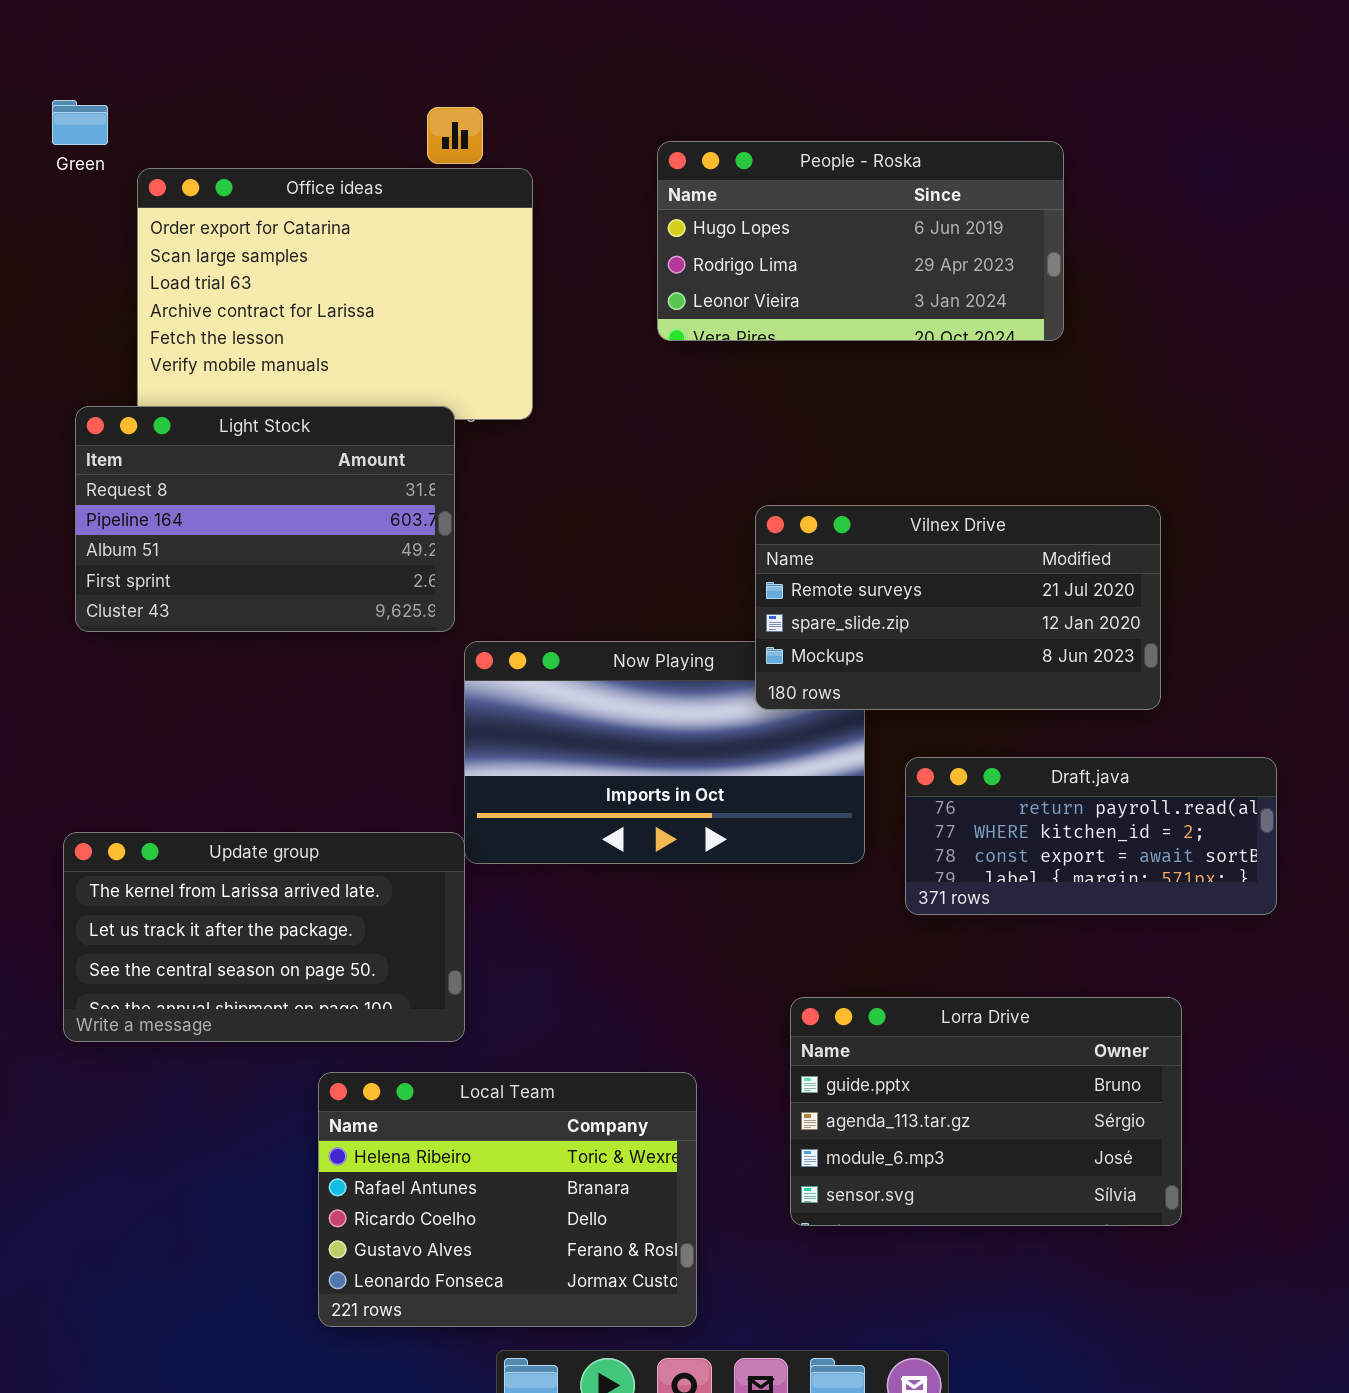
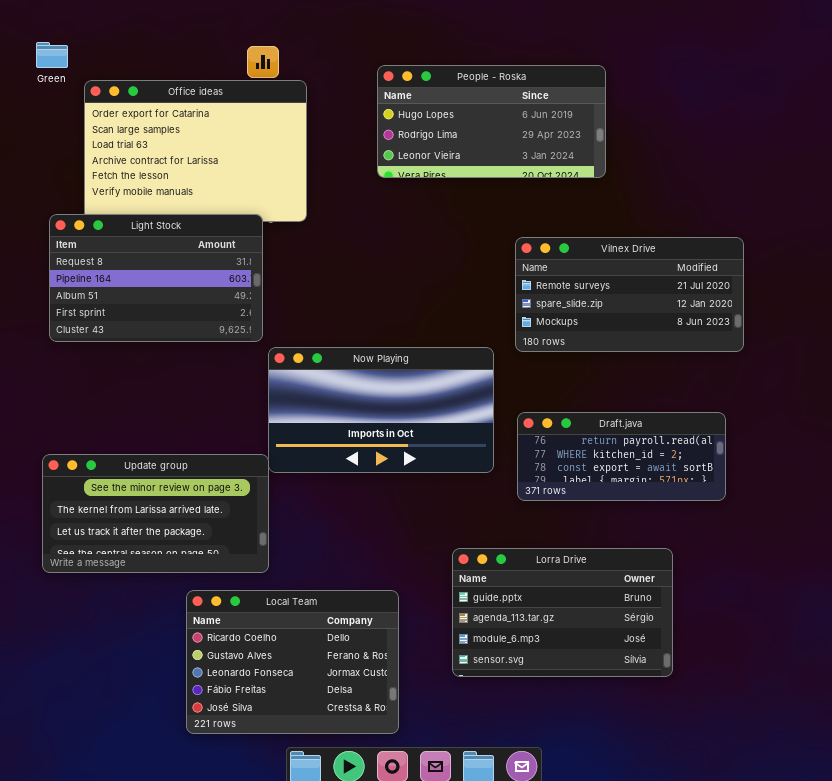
Vilnex Drive: [755,505,1161,710] -> [515,237,744,352], moved
Update group: [63,832,465,1042] -> [42,454,269,573], scrolled up 1 row
Local Team: [318,1072,697,1327] -> [186,590,399,734], scrolled down 2 rows

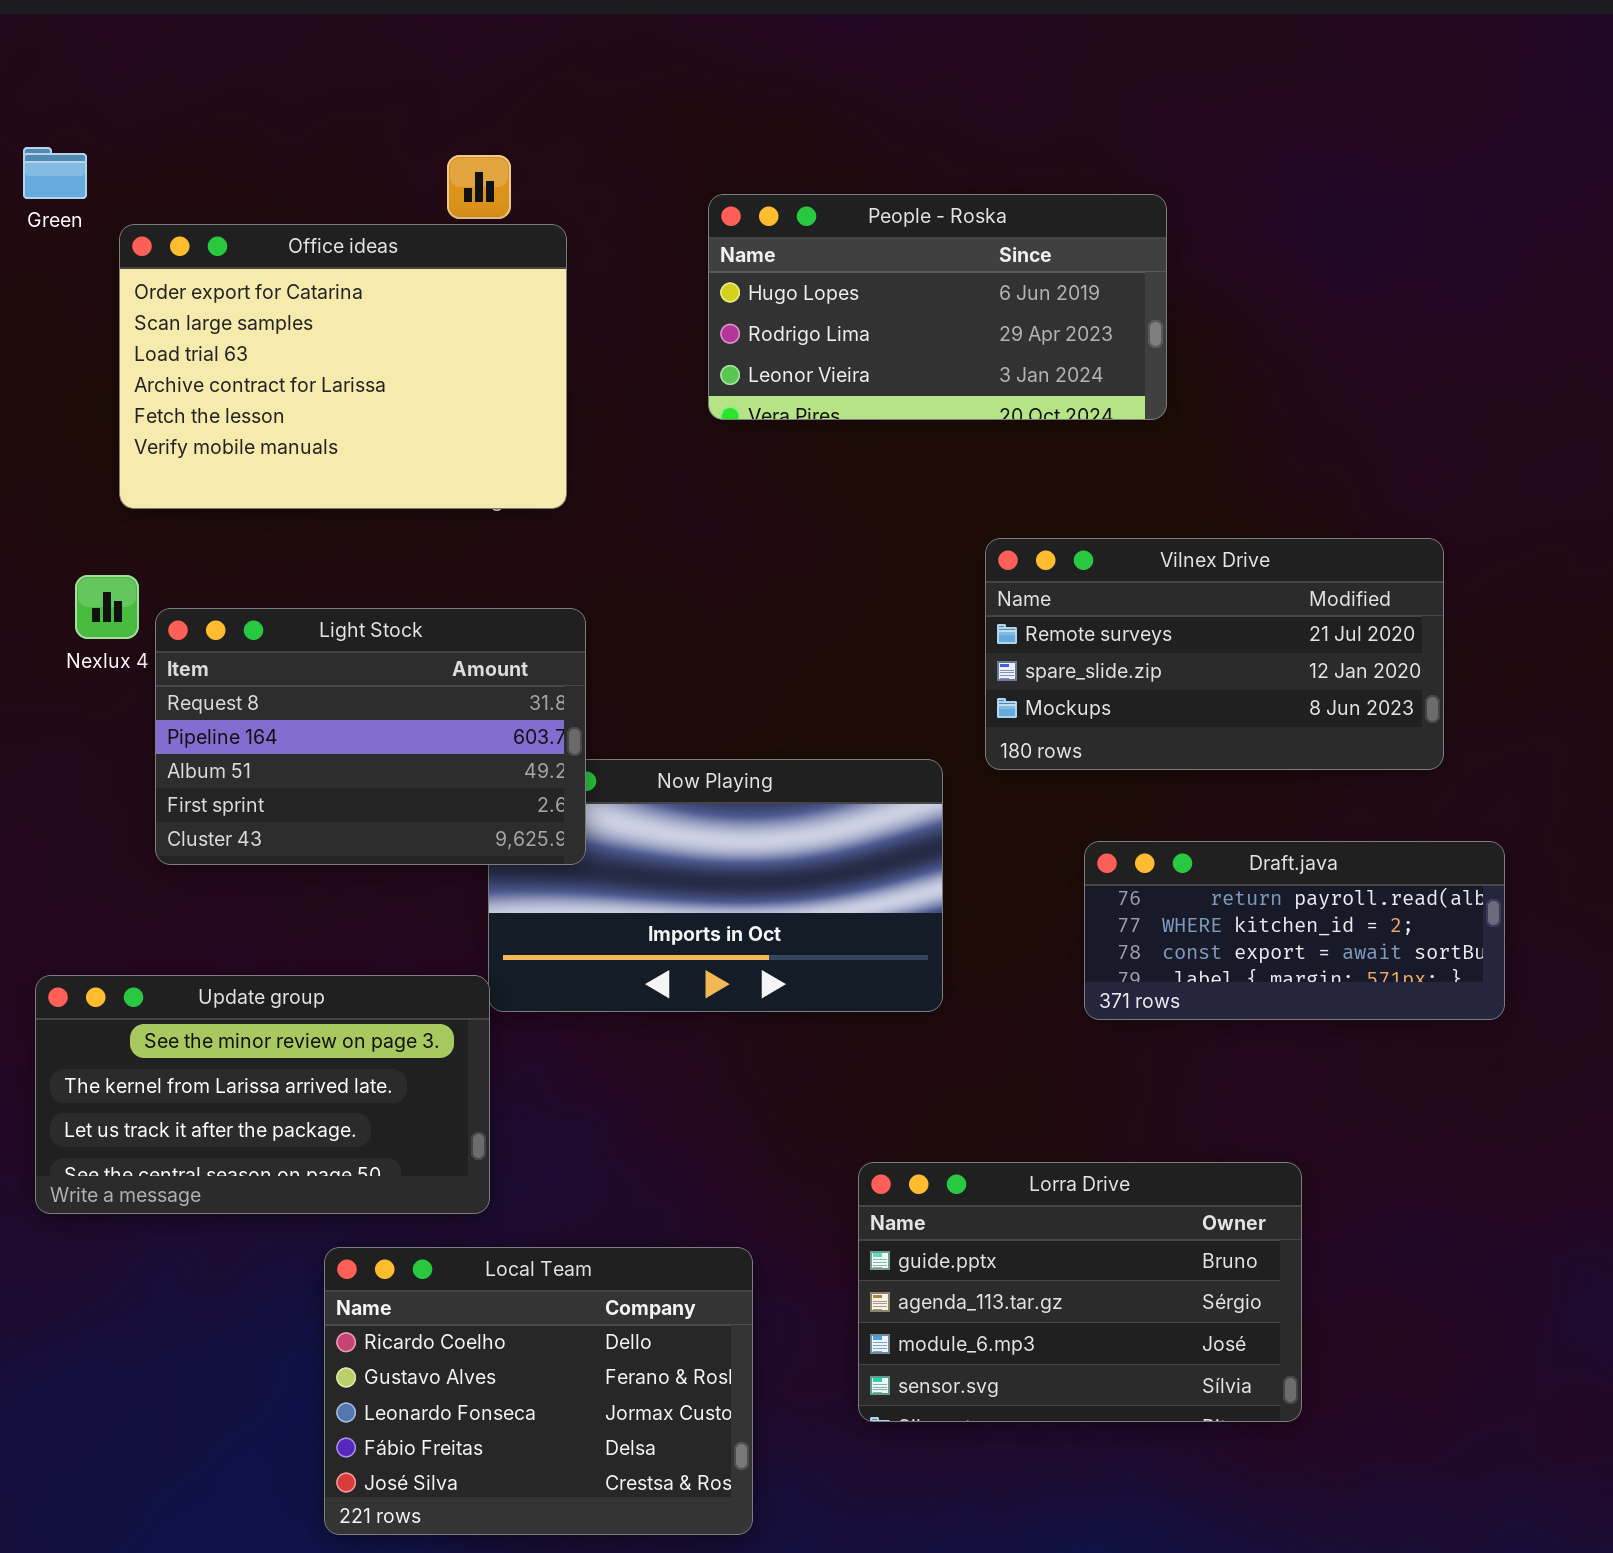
Light Stock: [49,214,263,342] -> [155,608,586,865], moved
Draft.java: [517,412,726,501] -> [1084,841,1505,1020], moved

